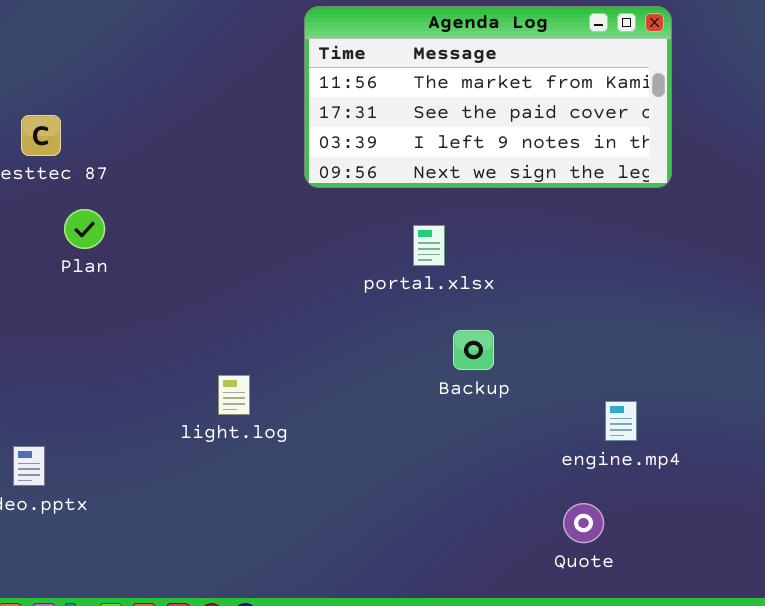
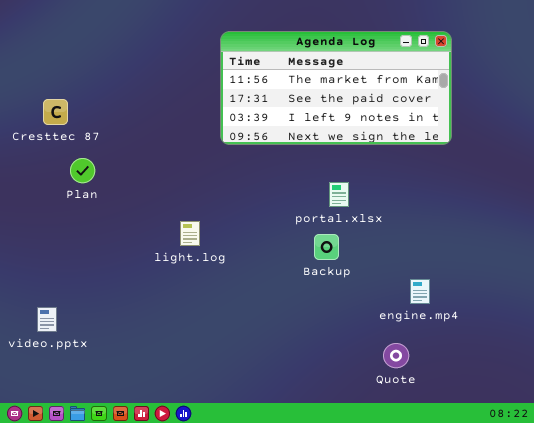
portal.xlsx: [413,225,445,266] -> [329,182,349,207], moved
light.log: [218,375,250,415] -> [180,221,200,246], moved

